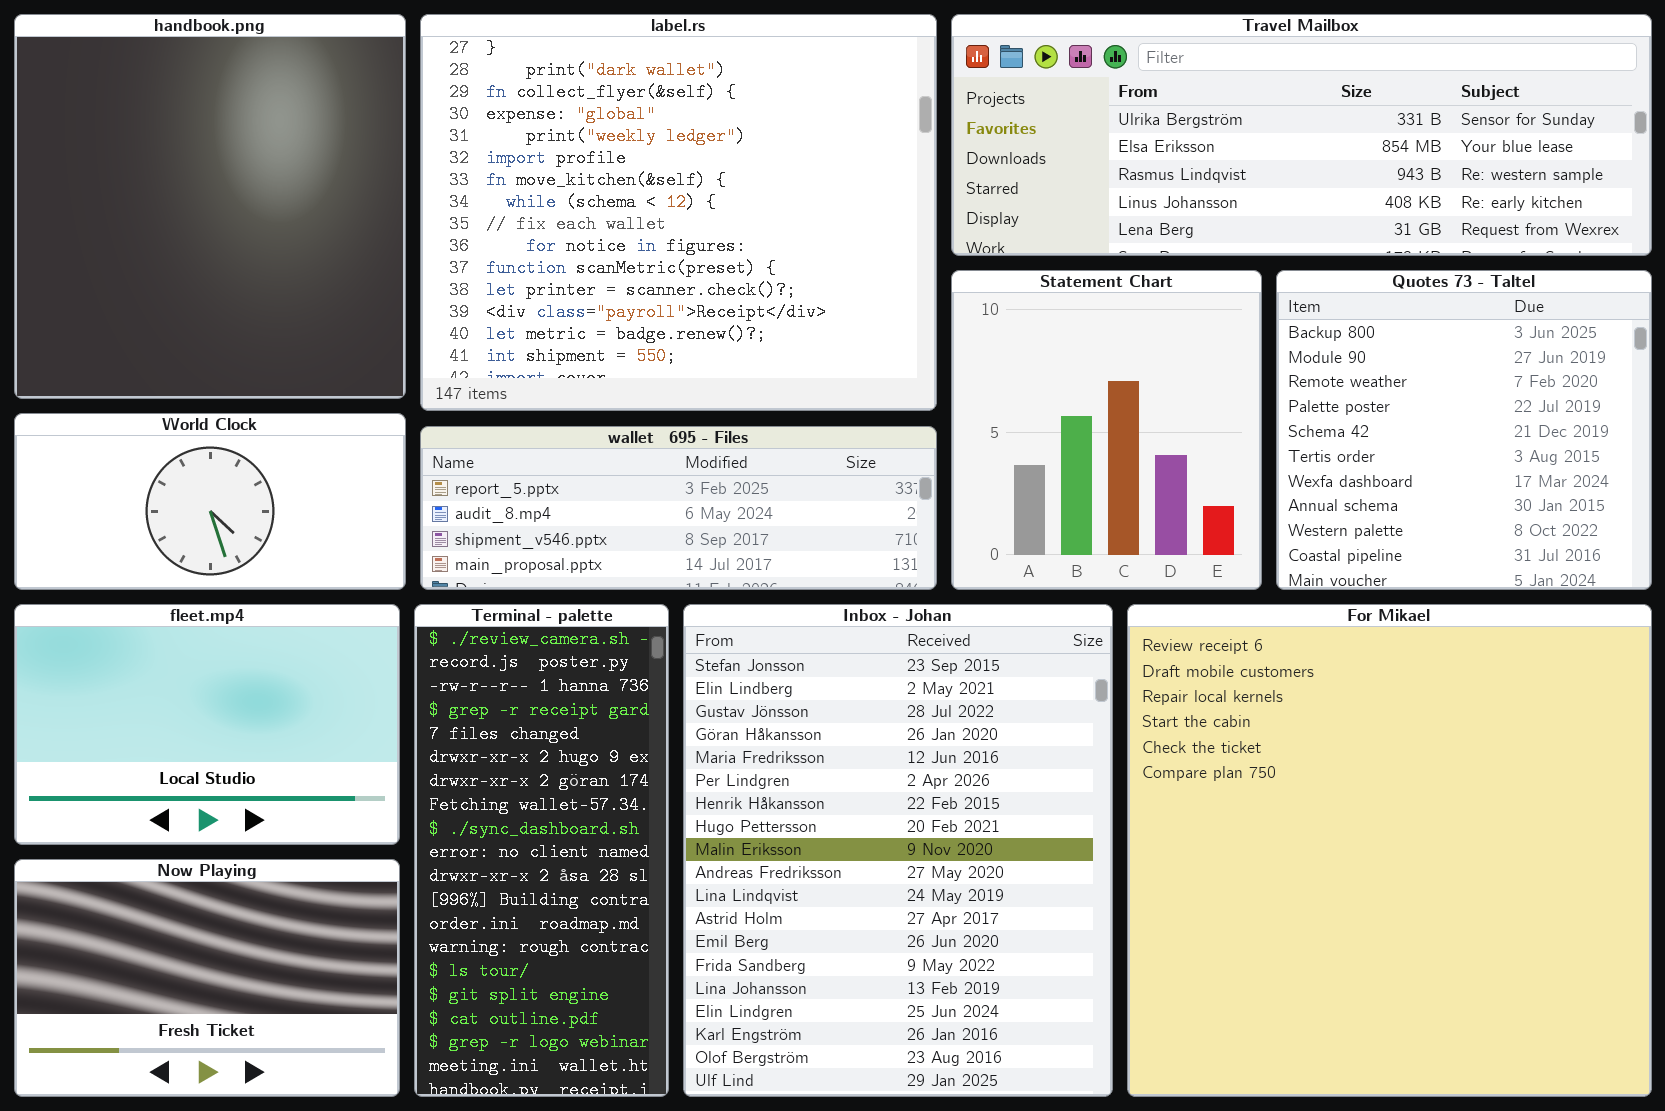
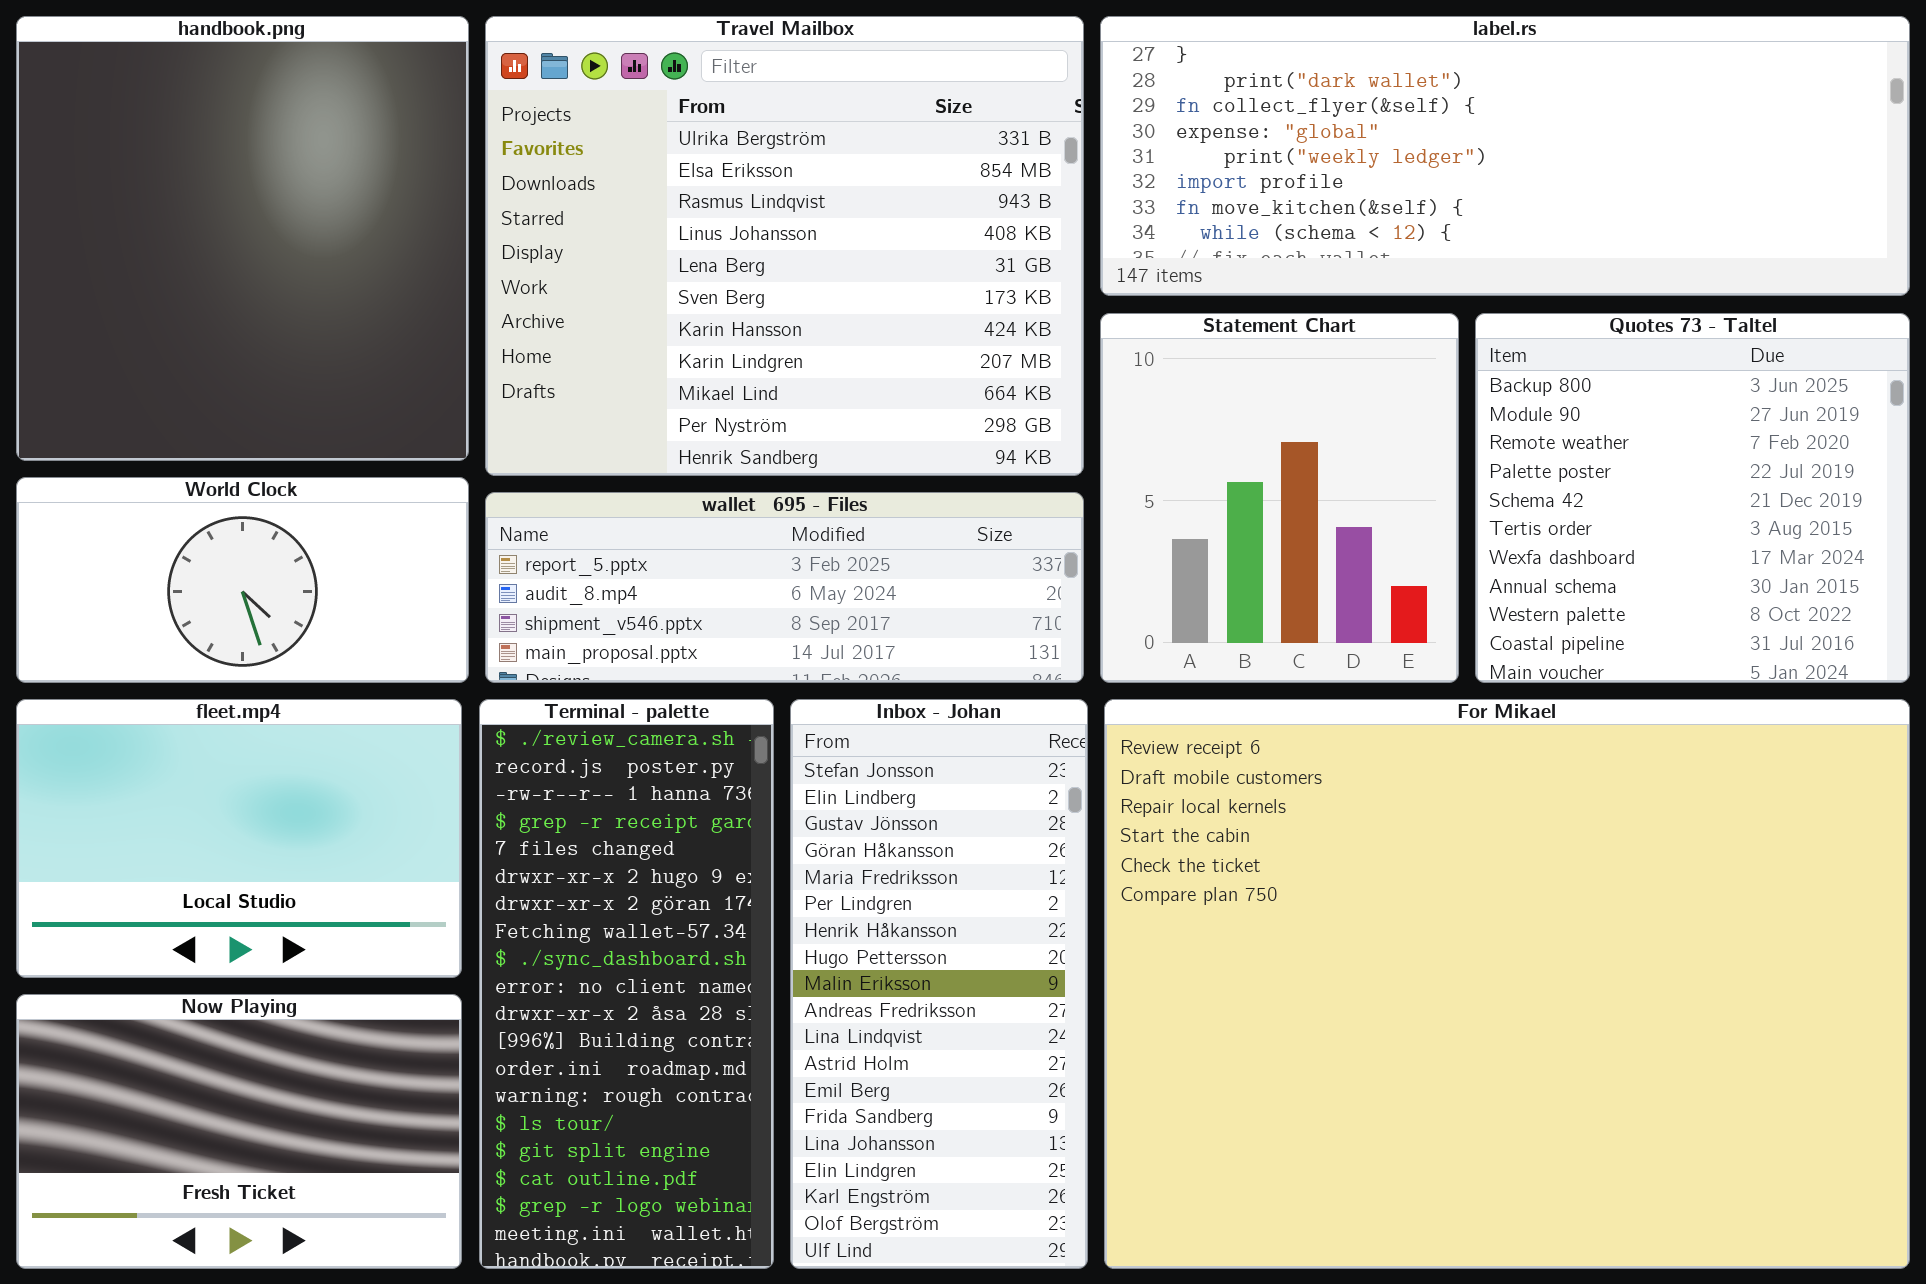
label.rs: [420,14,937,411] -> [1100,16,1910,296], moved, resized
Travel Mailbox: [951,14,1652,256] -> [485,16,1084,476], moved, resized
Inbox - Johan: [683,604,1113,1097] -> [790,699,1088,1269], resized
For Mikael: [1127,604,1652,1097] -> [1104,699,1910,1269], resized

